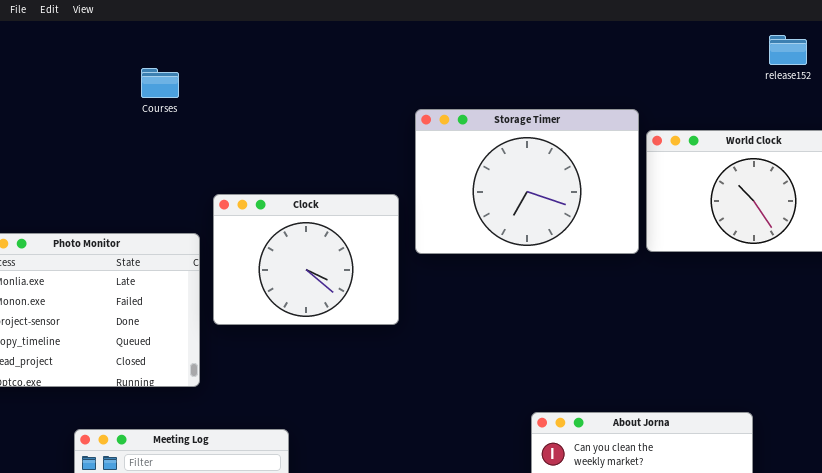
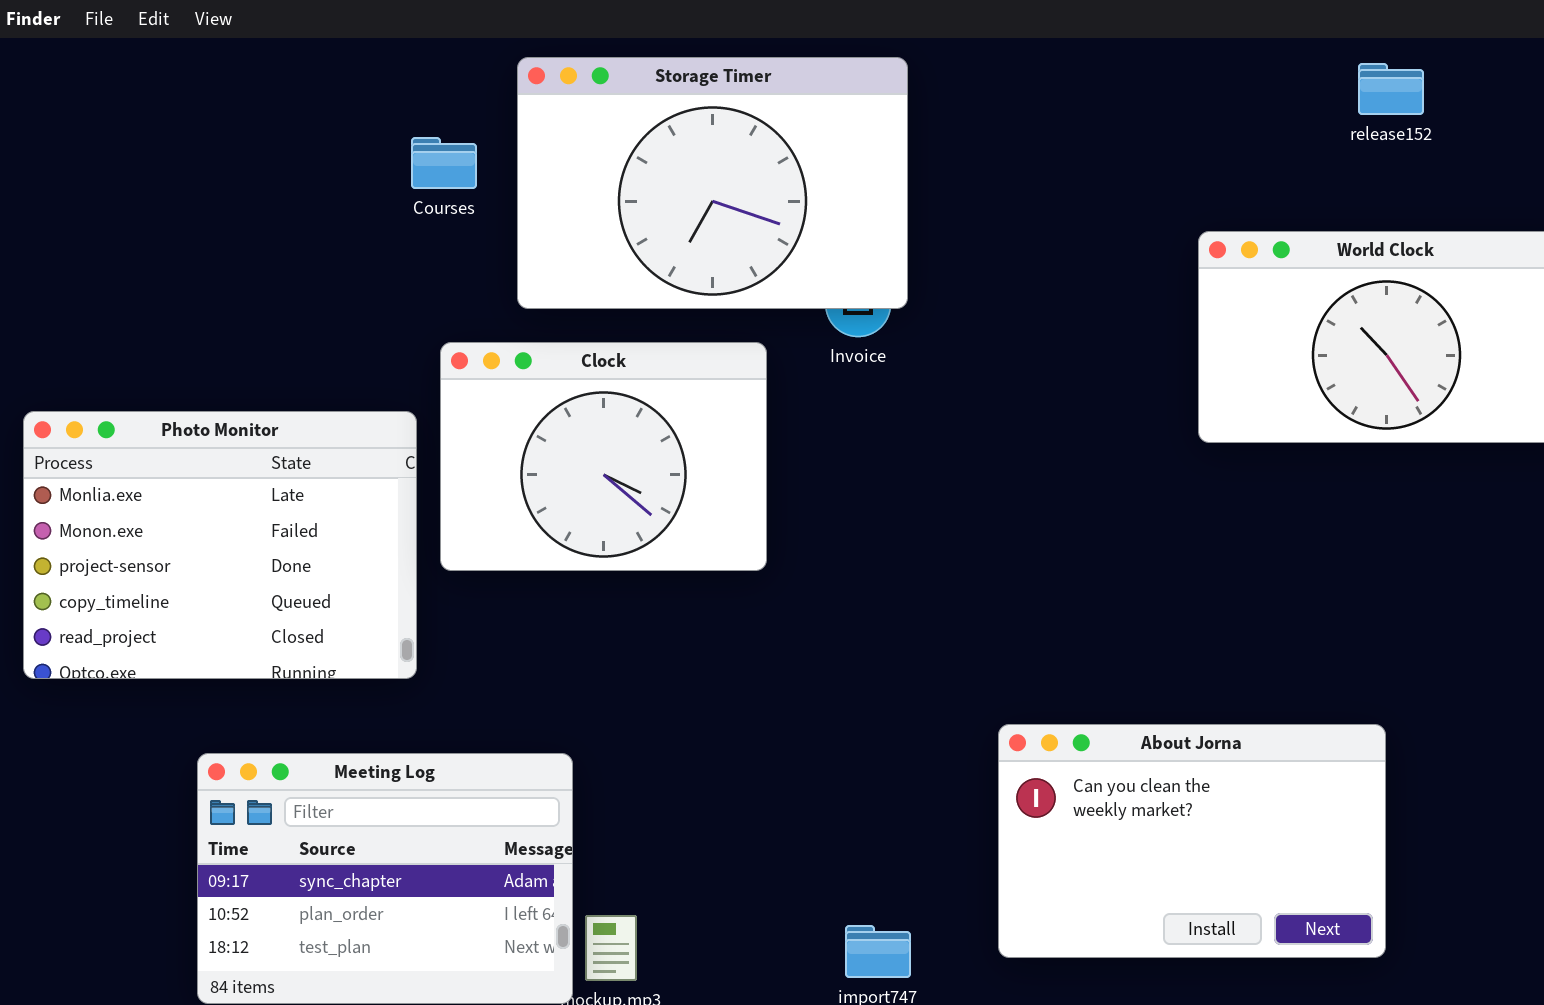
release152: [769,35,807,65] -> [1358,63,1424,115], moved
Courses: [141,68,179,98] -> [411,137,477,189], moved
Storage Timer: [415,109,639,254] -> [517,57,908,309], moved

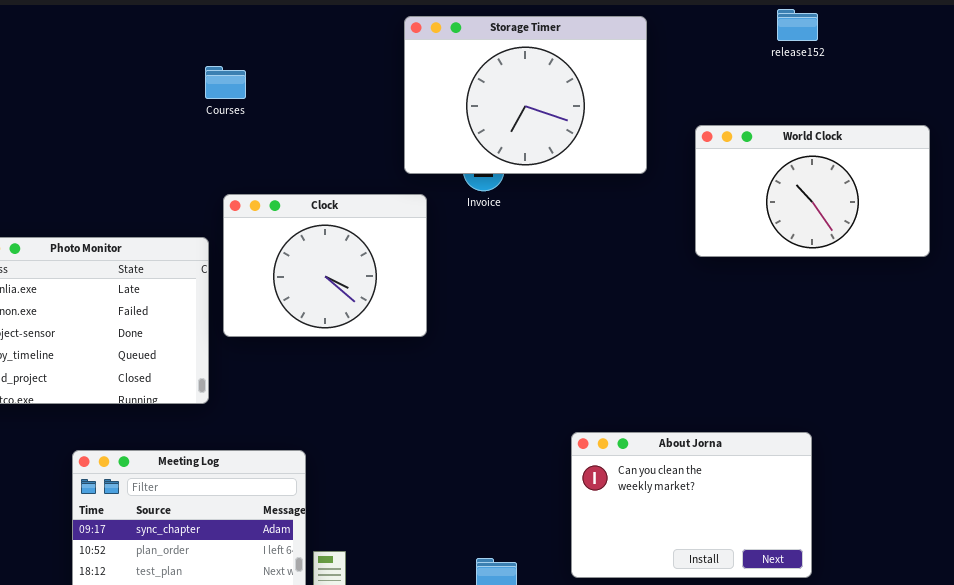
Storage Timer: [517,57,908,309] -> [404,16,647,174], moved
release152: [1358,63,1424,115] -> [777,9,818,41], moved

